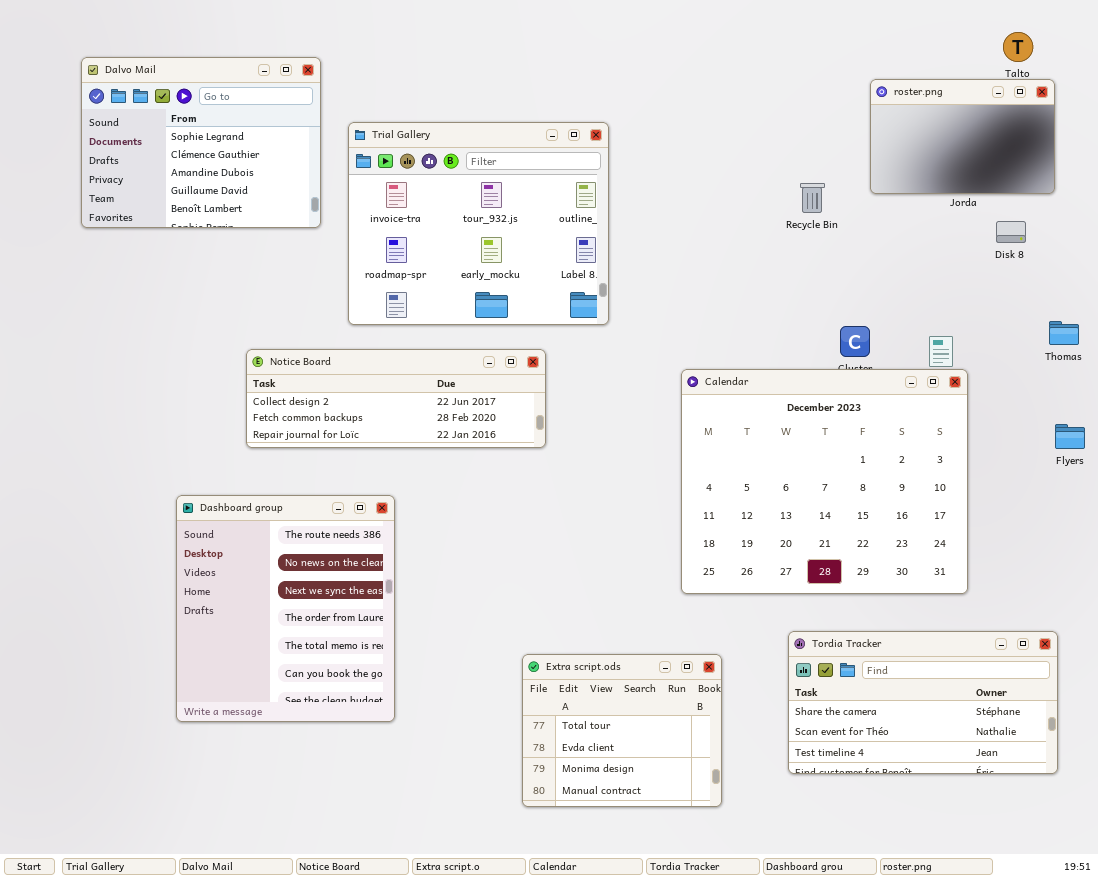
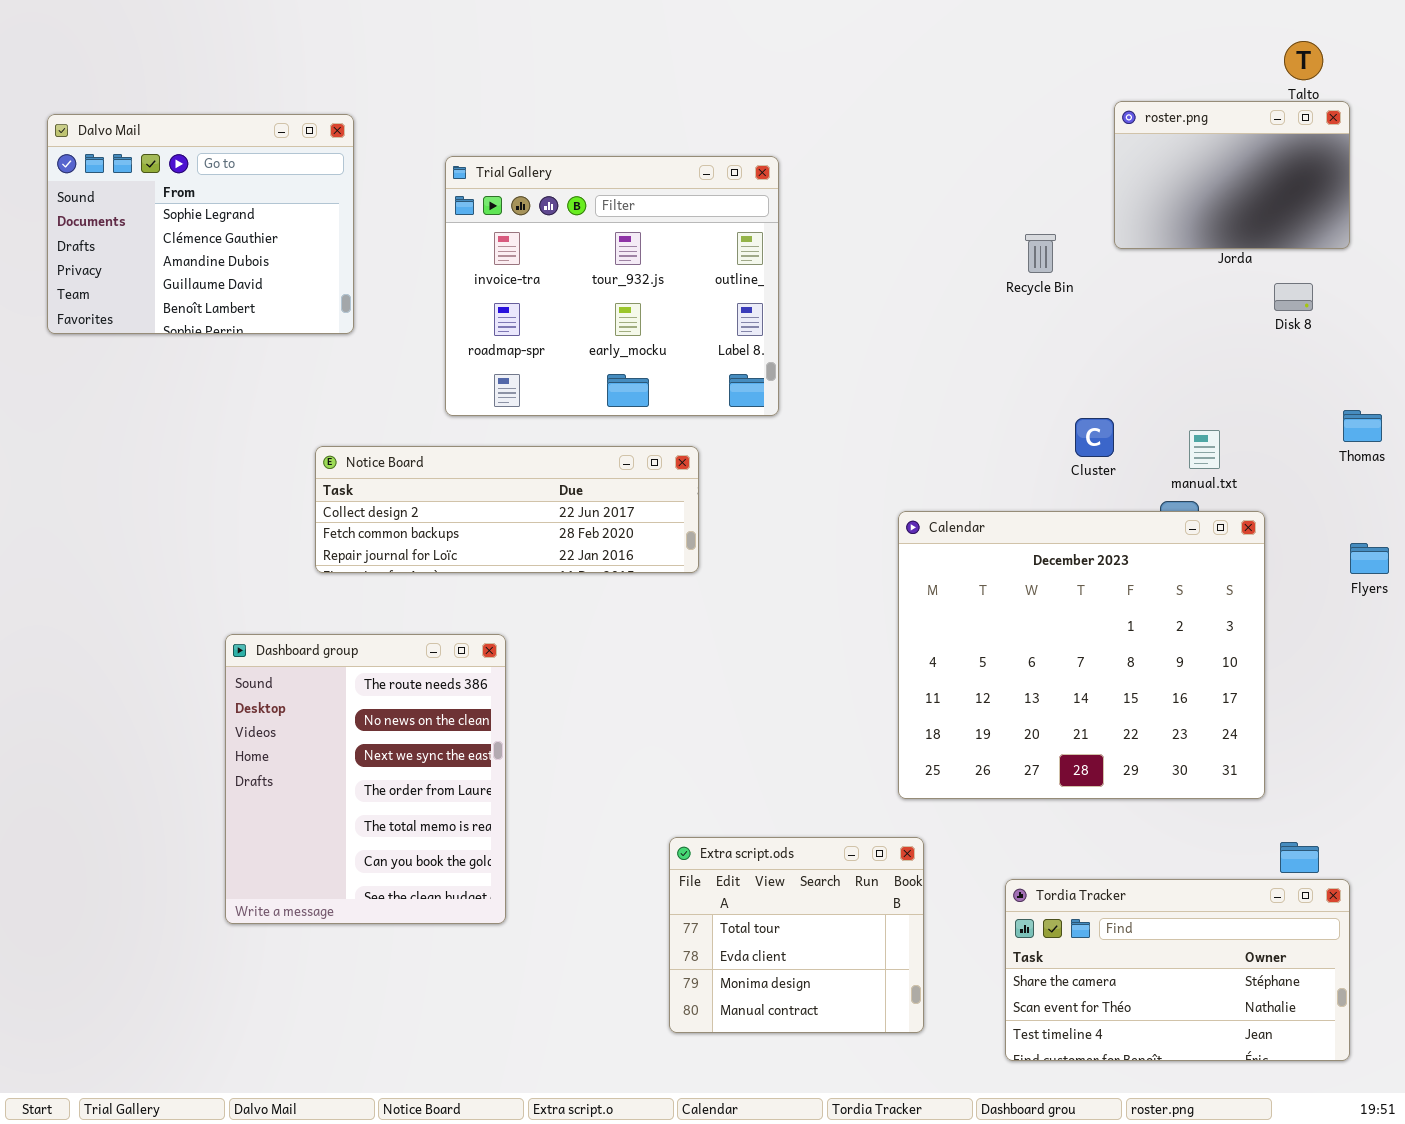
Dalvo Mail: [81,57,321,228] -> [47,114,354,334], moved
Calendar: [681,369,968,594] -> [898,511,1265,799], moved
Tordia Tracker: [788,631,1058,774] -> [1005,879,1350,1061], moved

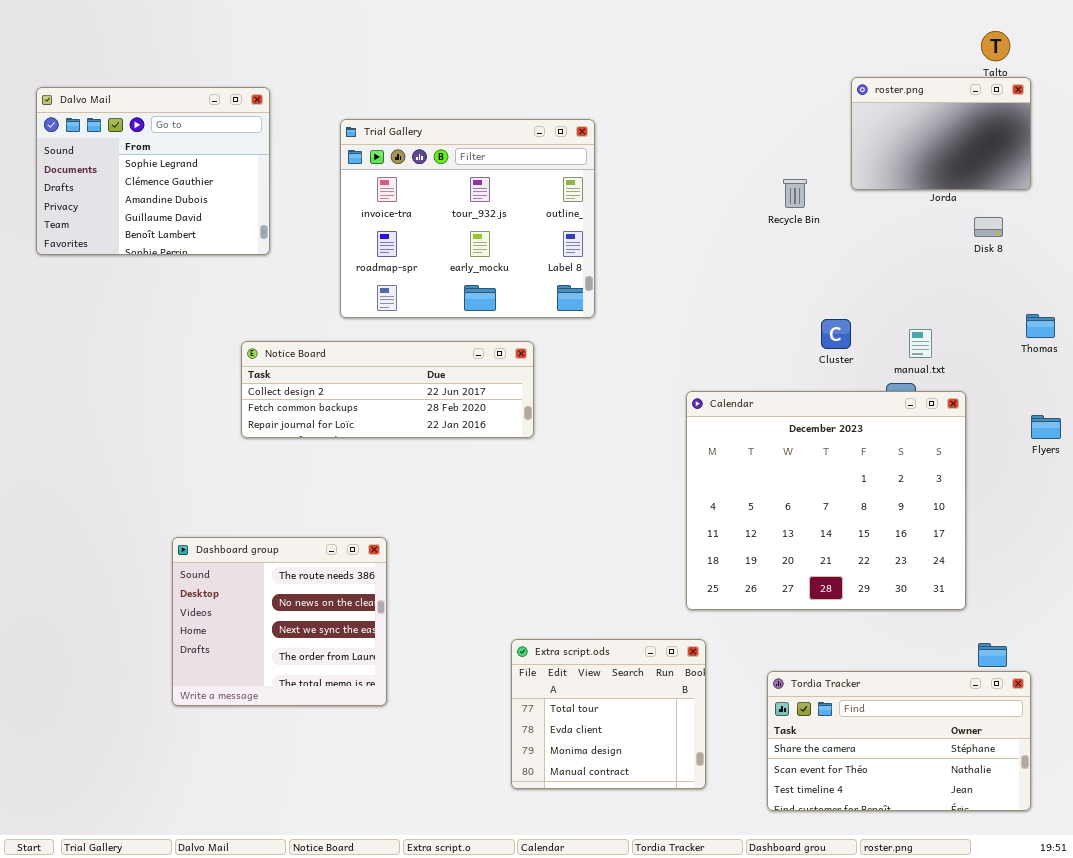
Dashboard group: [225,634,506,924] -> [172,537,387,706], resized

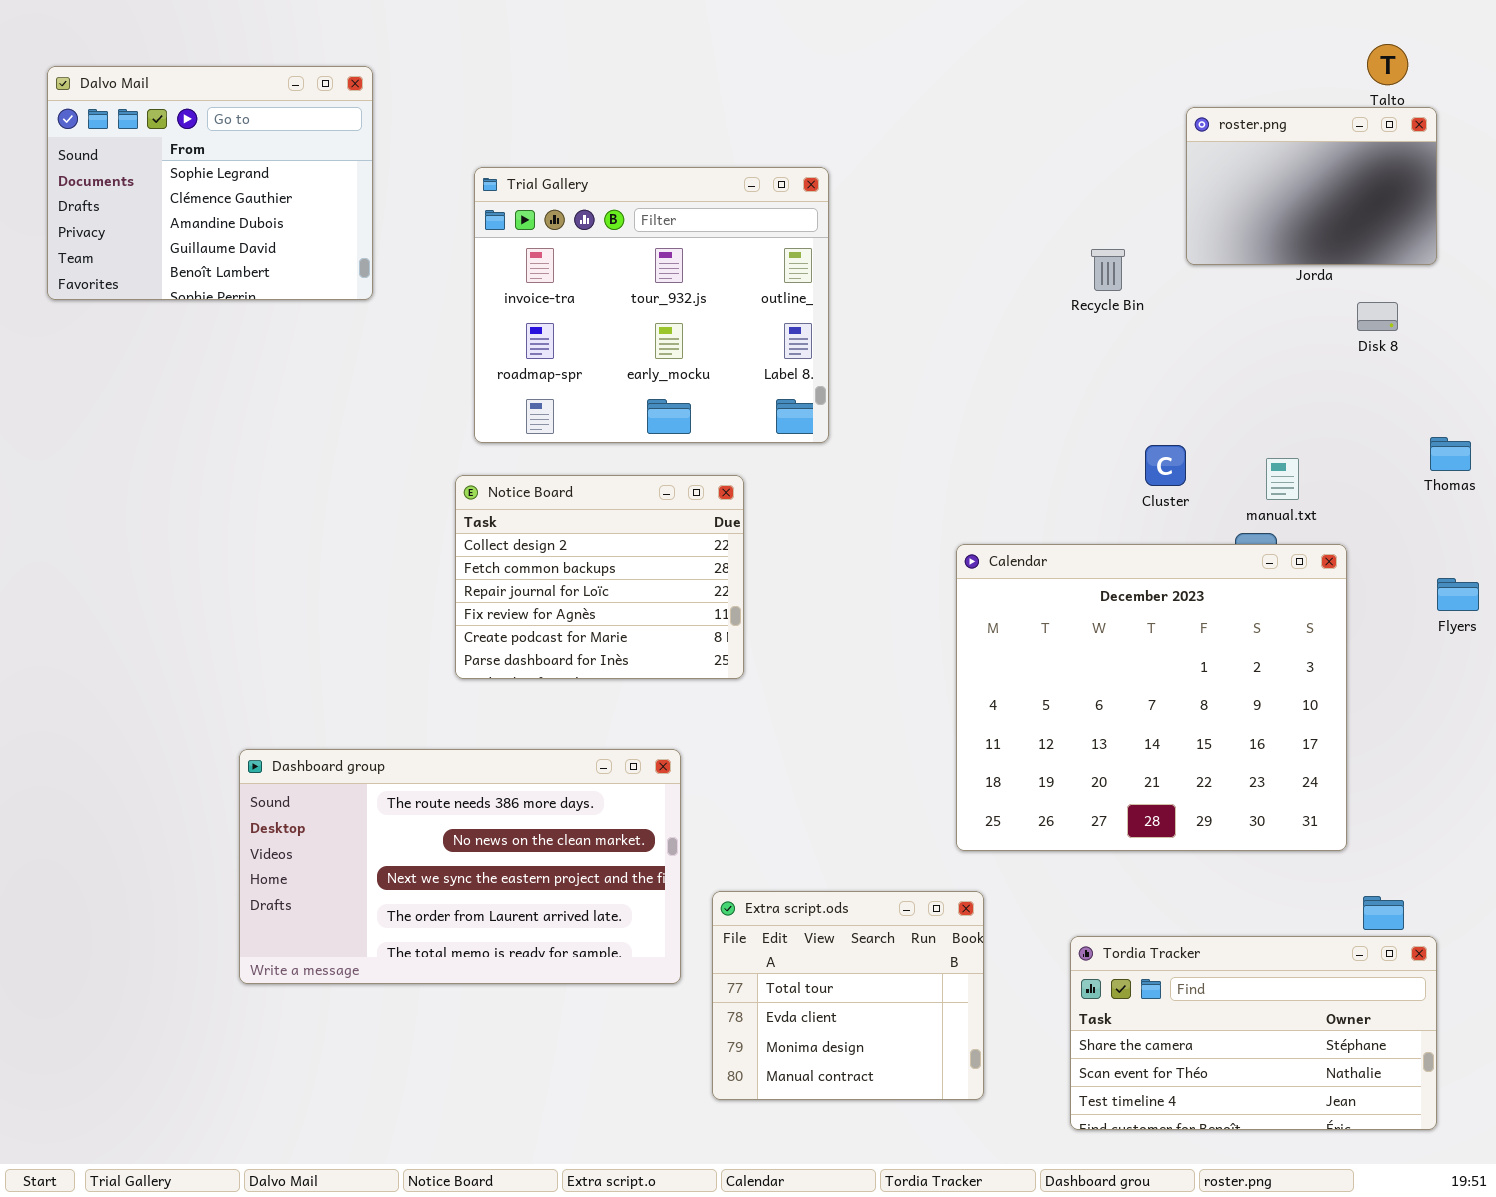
Dalvo Mail: [36,87,270,255] -> [47,66,373,300], moved
Notice Board: [241,341,534,438] -> [455,475,744,679], resized
Dashboard group: [172,537,387,706] -> [239,749,681,984], resized

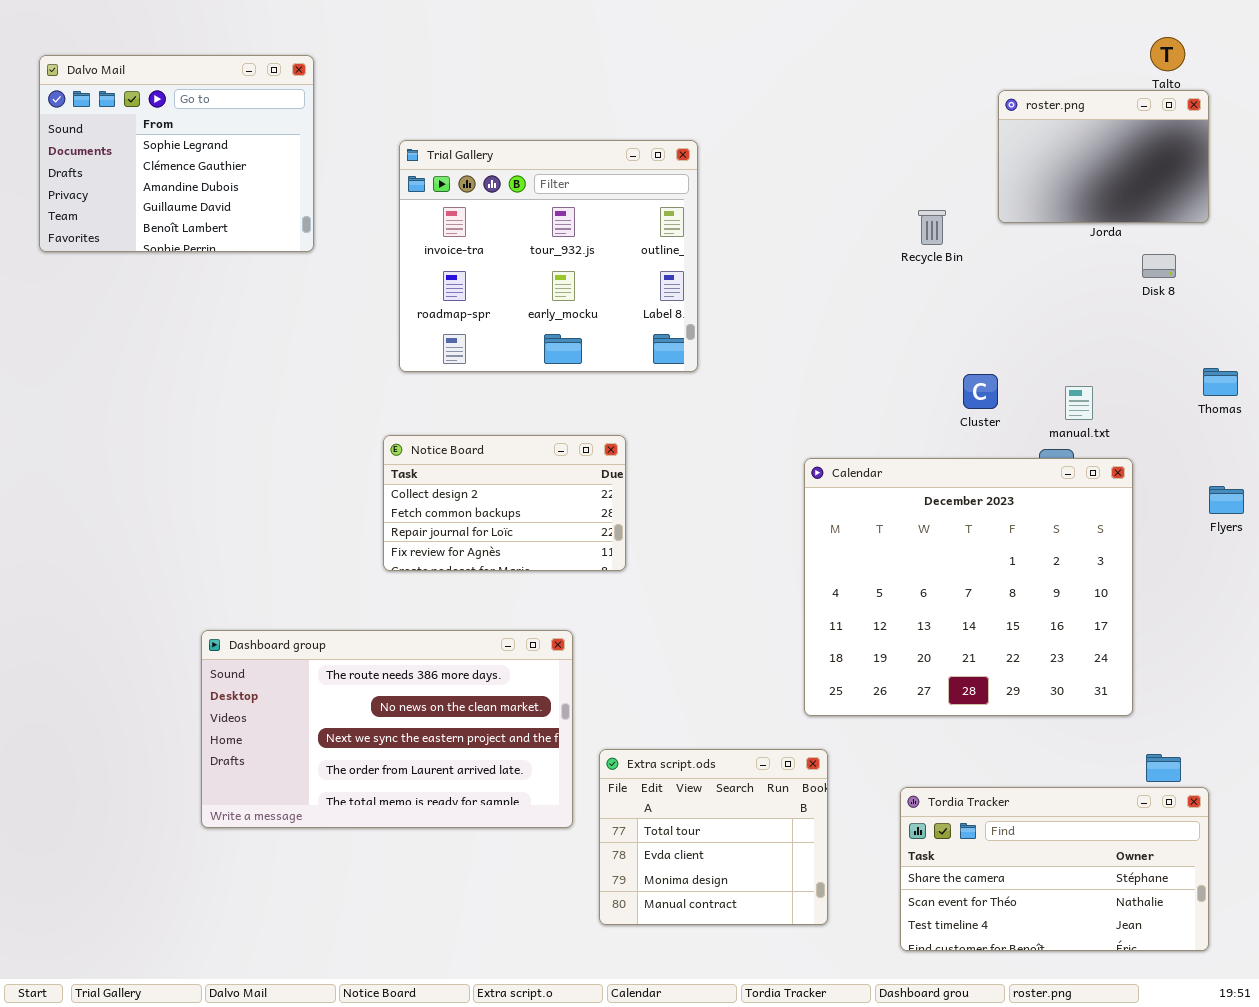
Notice Board: [455,475,744,679] -> [383,435,626,571], resized

